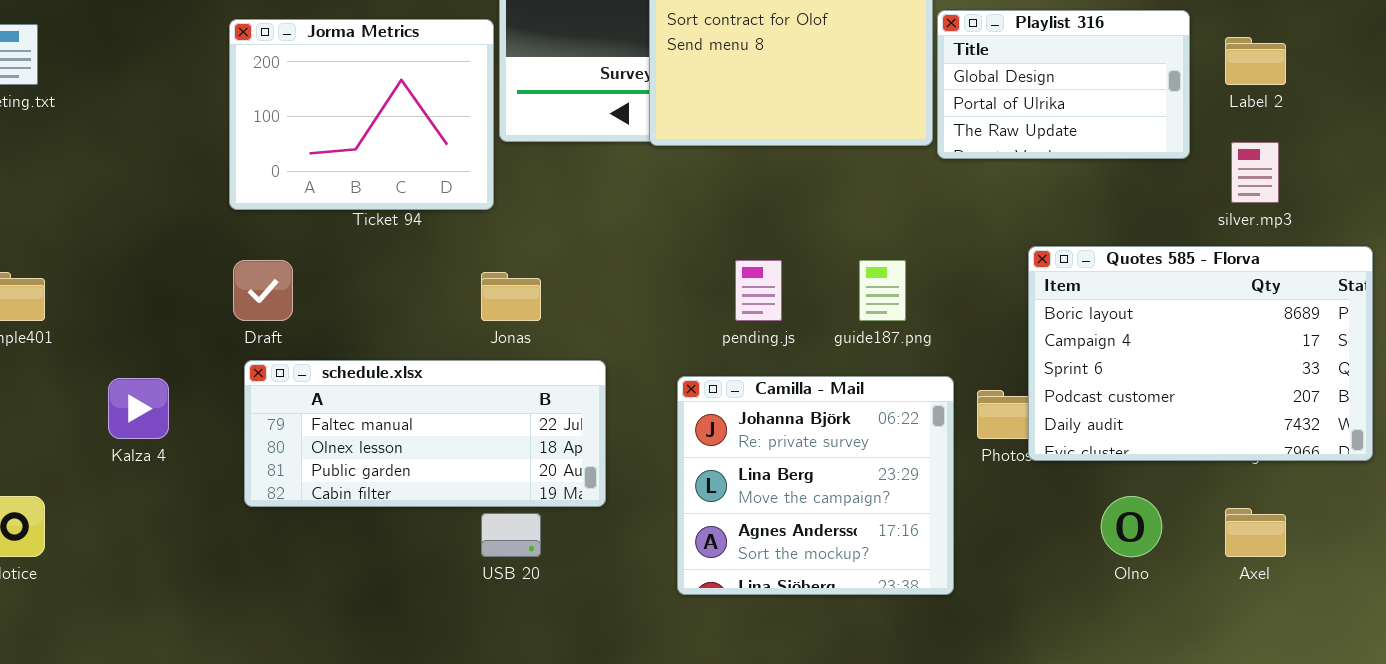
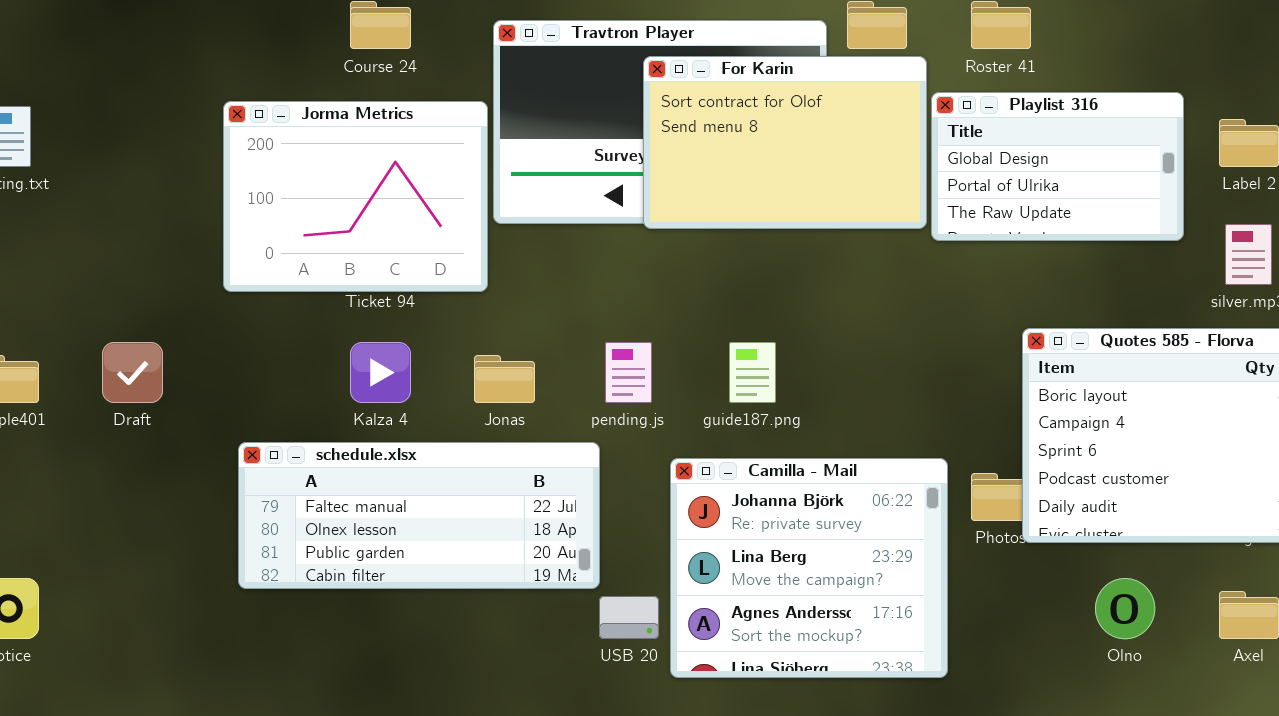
Draft: [233,260,293,321] -> [102,342,163,403], moved
pending.js: [735,260,782,321] -> [605,342,652,403], moved
guide187.png: [859,260,906,321] -> [729,342,776,403], moved
Kalza 4: [108,378,169,439] -> [350,342,411,403], moved
USB 20: [481,513,541,557] -> [599,596,659,639], moved

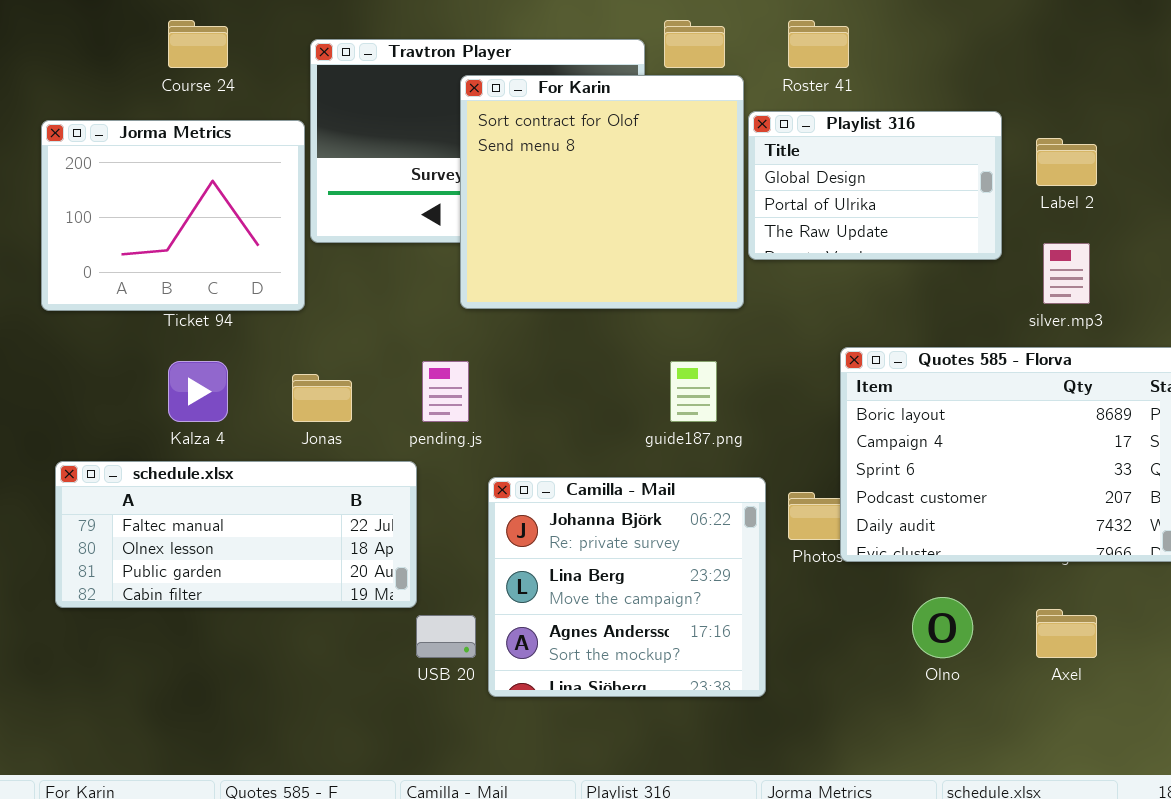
For Karin: [643,56,927,229] -> [460,75,744,309], resized
guide187.png: [729,342,776,403] -> [670,361,717,422], moved

